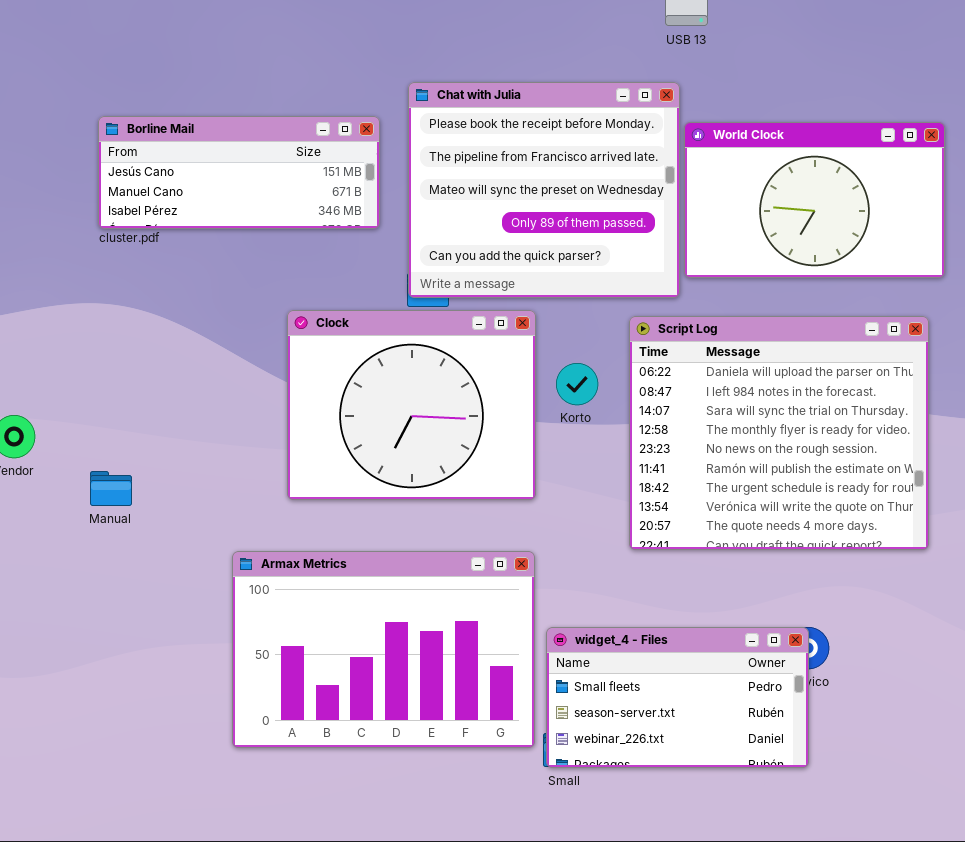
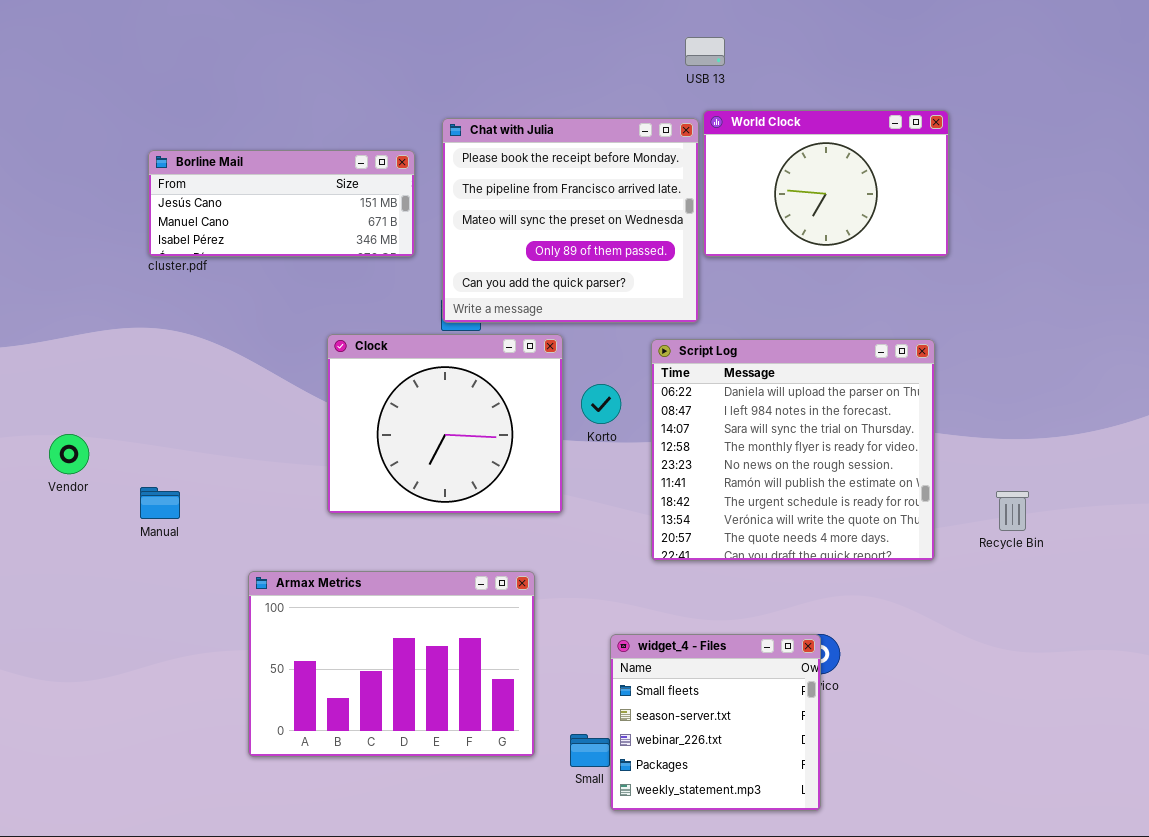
World Clock: [684,122,945,278] -> [703,110,949,257], moved
Armax Metrics: [232,551,535,748] -> [248,571,535,757], moved
widget_4 - Files: [546,627,809,768] -> [610,634,821,811], resized

